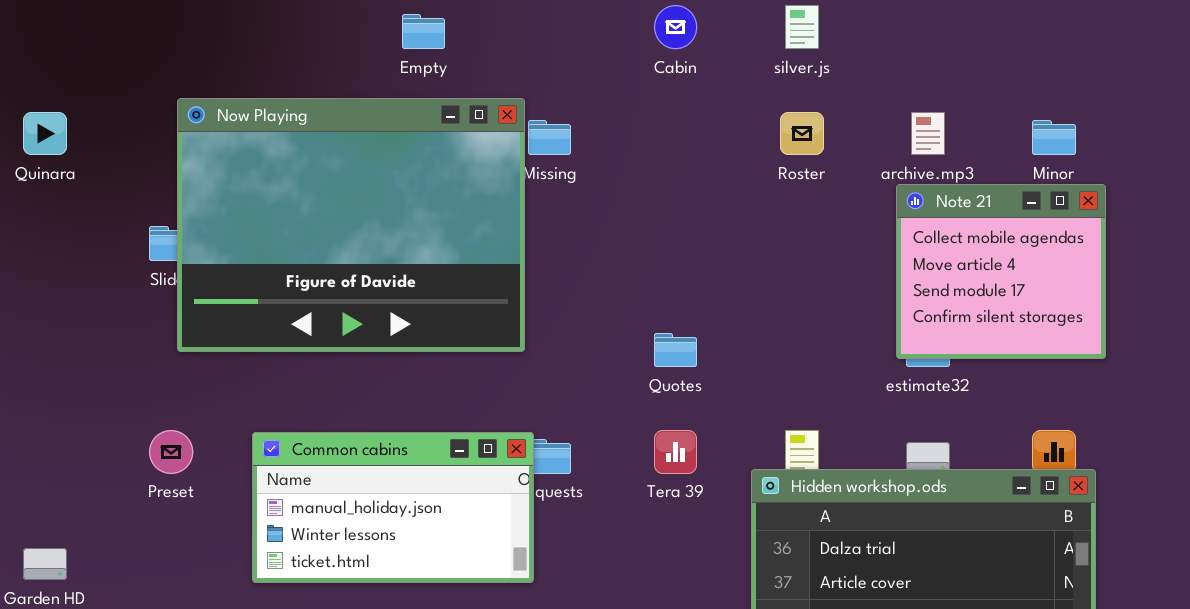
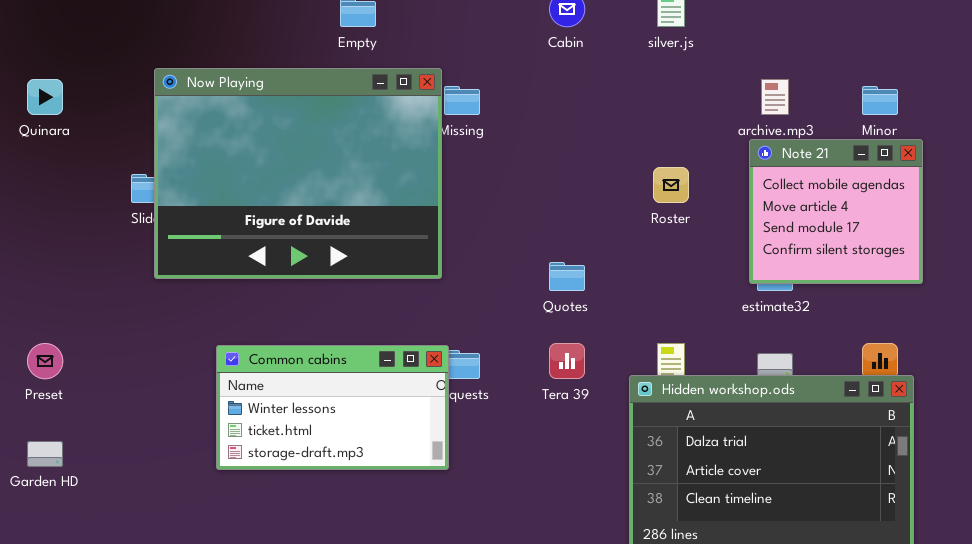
Roster: [780,112,824,155] -> [653,167,689,203], moved
Preset: [149,430,193,474] -> [27,343,63,379], moved
Common cabins: [252,432,534,583] -> [216,345,449,470], scrolled down 1 row

